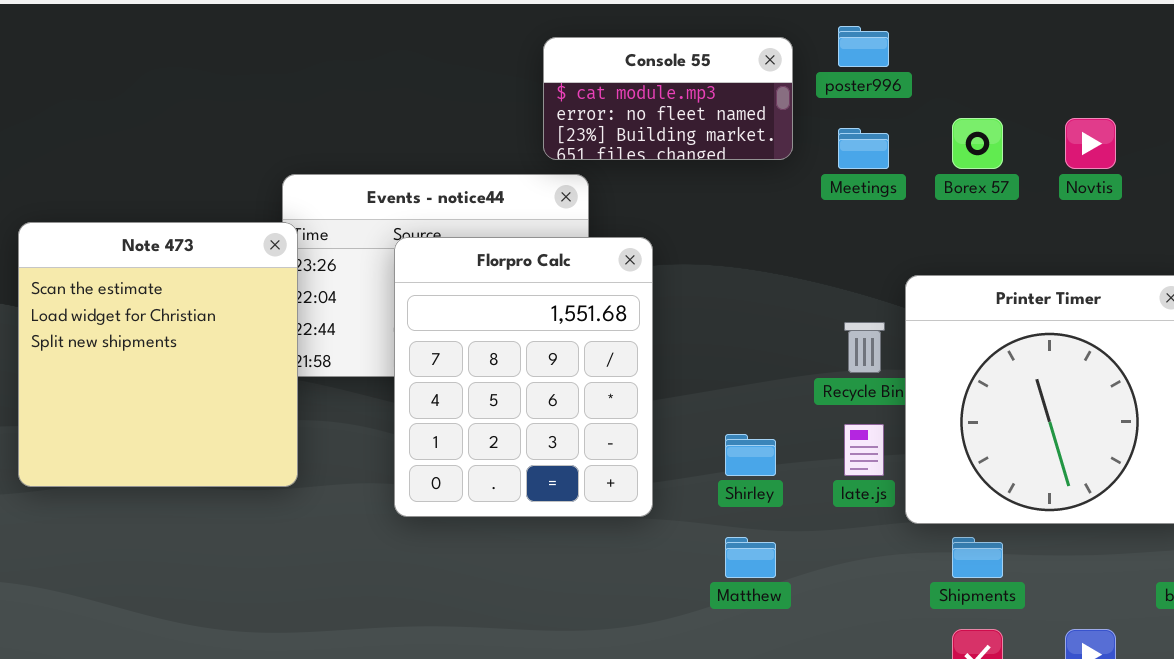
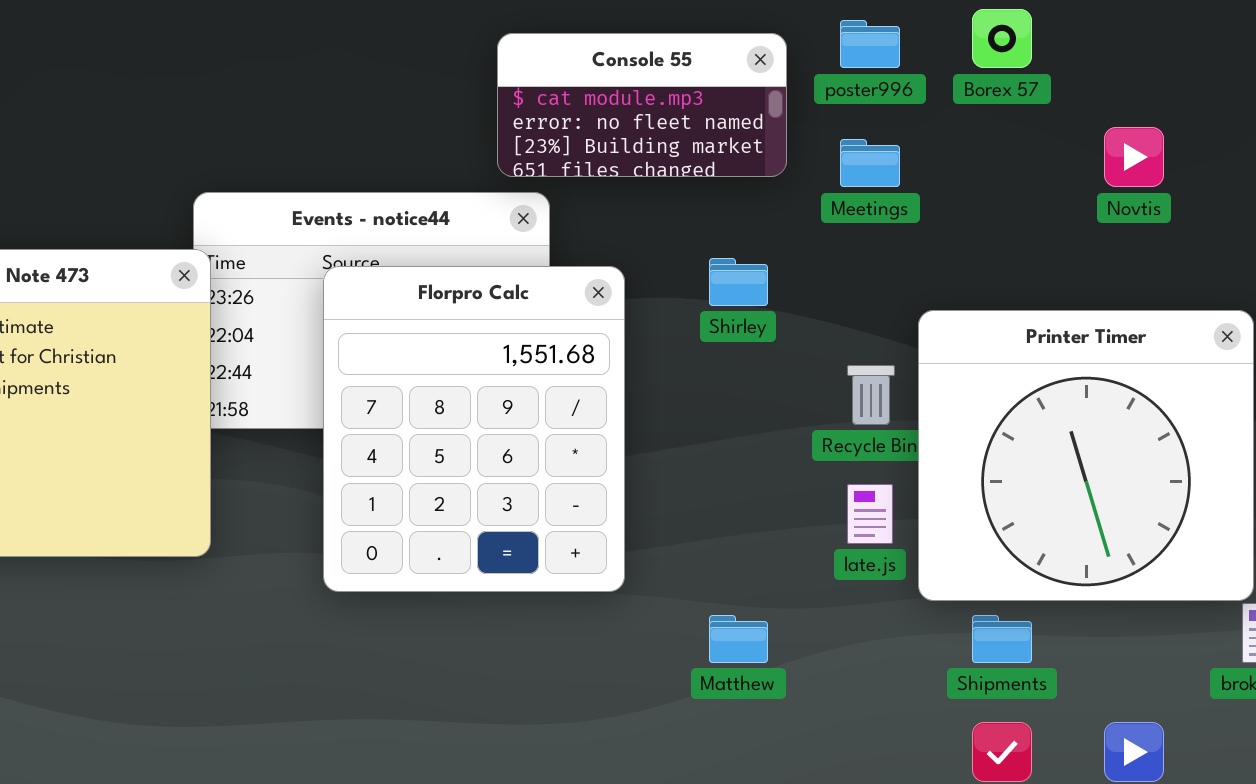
Borex 57: [952,118,1003,169] -> [972,9,1032,68], moved
Shirley: [725,434,776,476] -> [709,258,768,306], moved

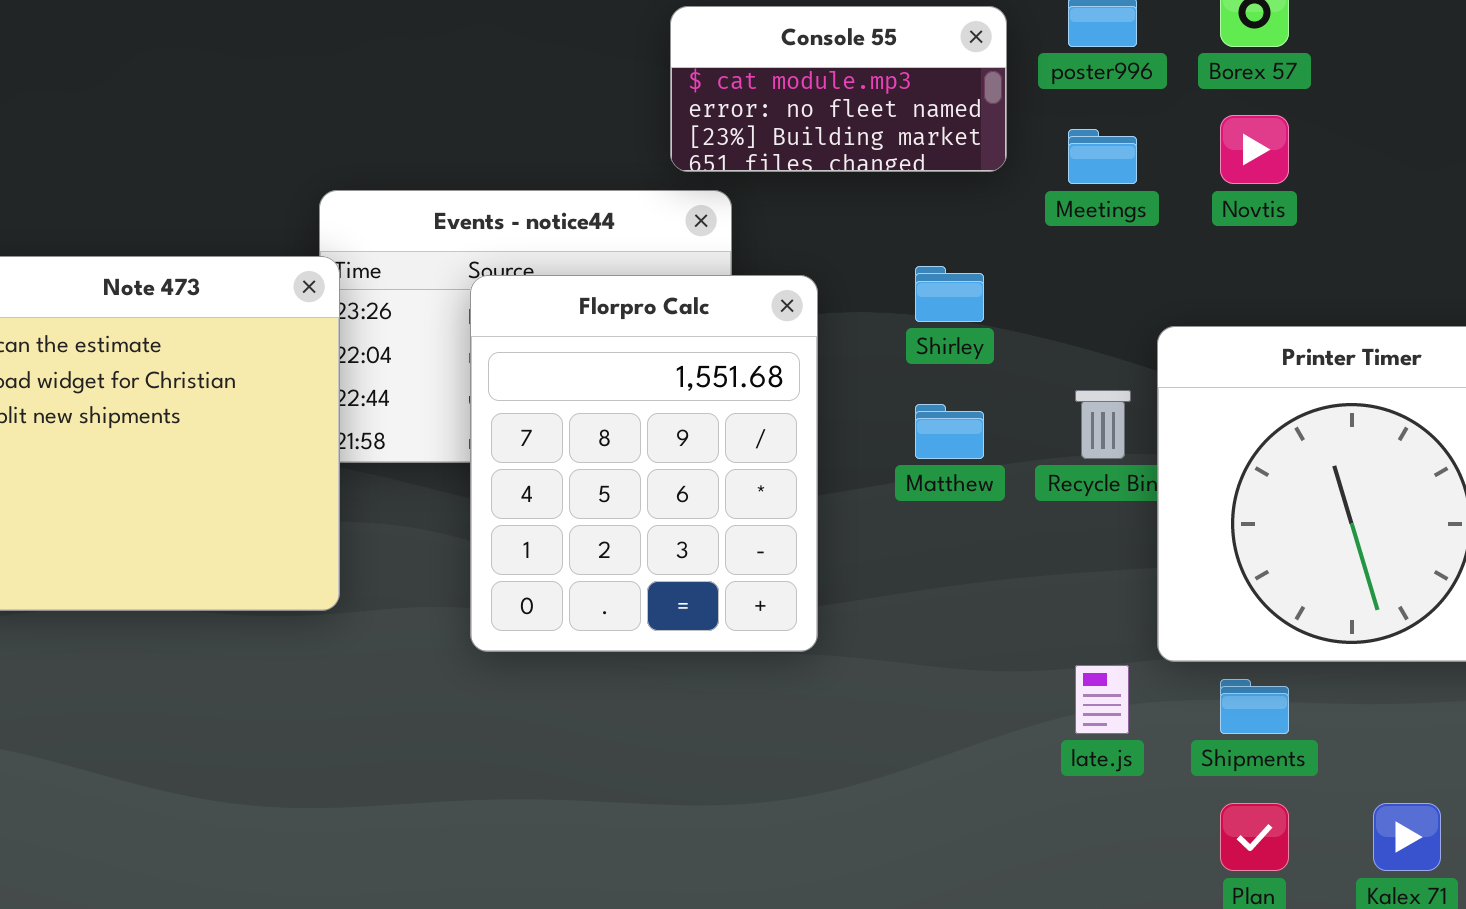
Novtis: [1104,127,1164,187] -> [1220,115,1289,184], moved
late.js: [847,484,893,544] -> [1075,665,1129,734], moved
Matthew: [709,615,768,663] -> [915,404,984,459], moved

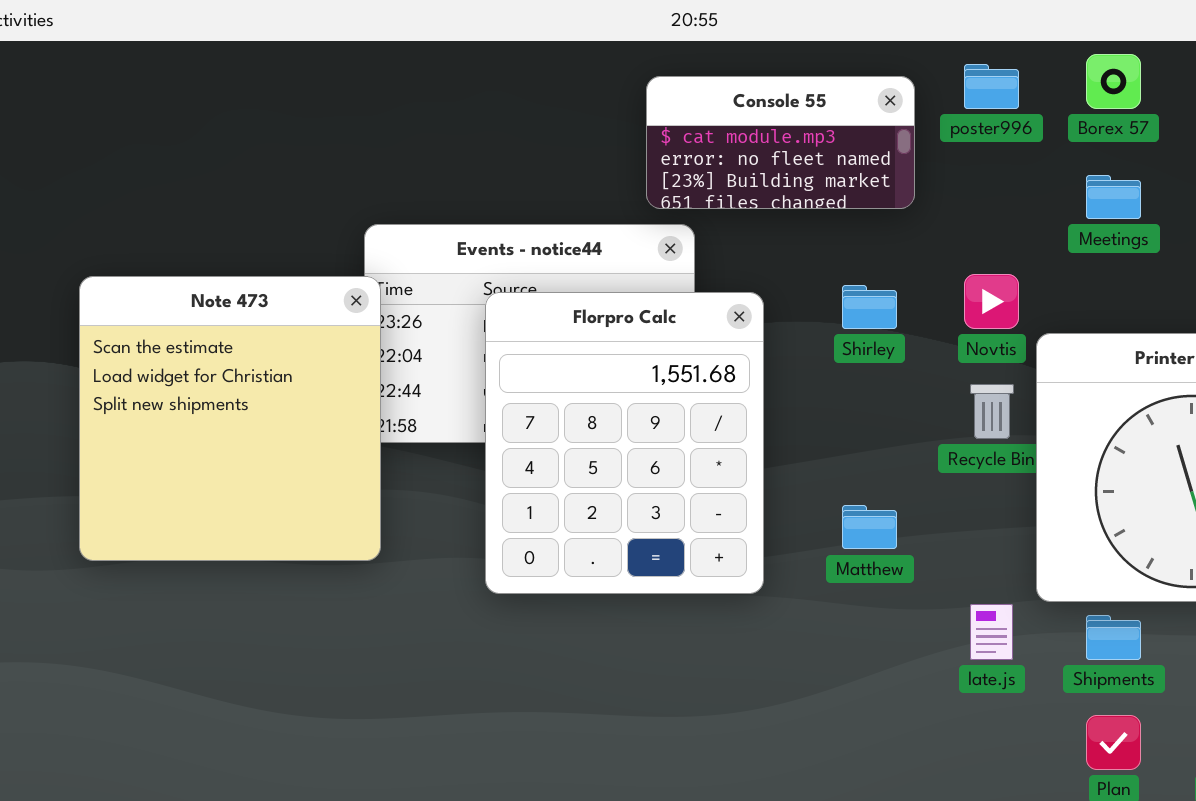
Novtis: [1220,115,1289,184] -> [964,274,1019,329], moved
Meetings: [1068,129,1137,184] -> [1086,175,1141,219], moved
Matthew: [915,404,984,459] -> [842,505,897,549], moved

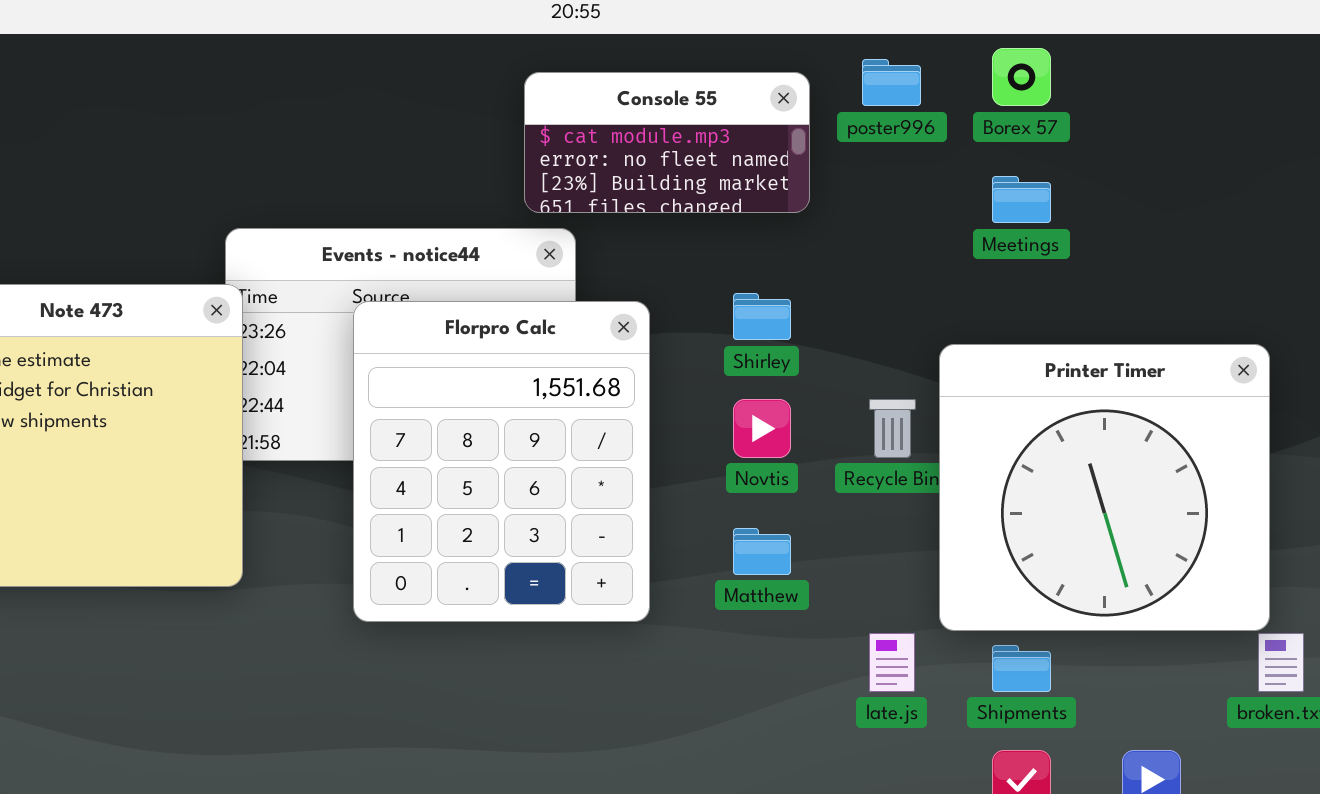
Novtis: [964,274,1019,329] -> [733,399,791,458], moved

